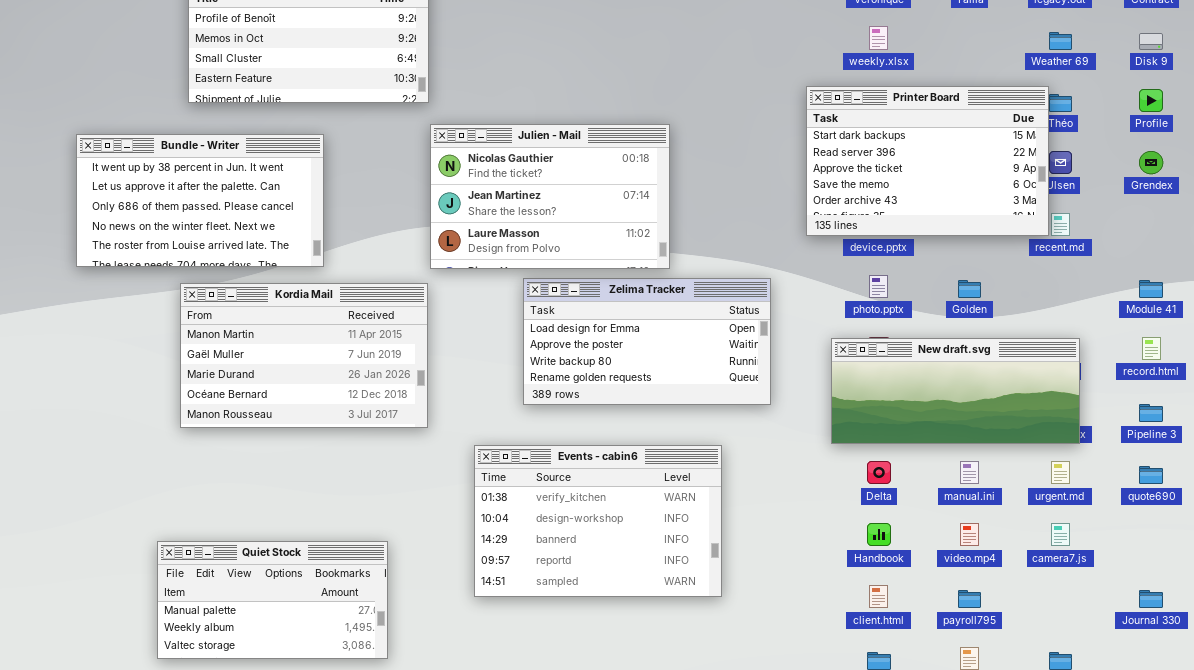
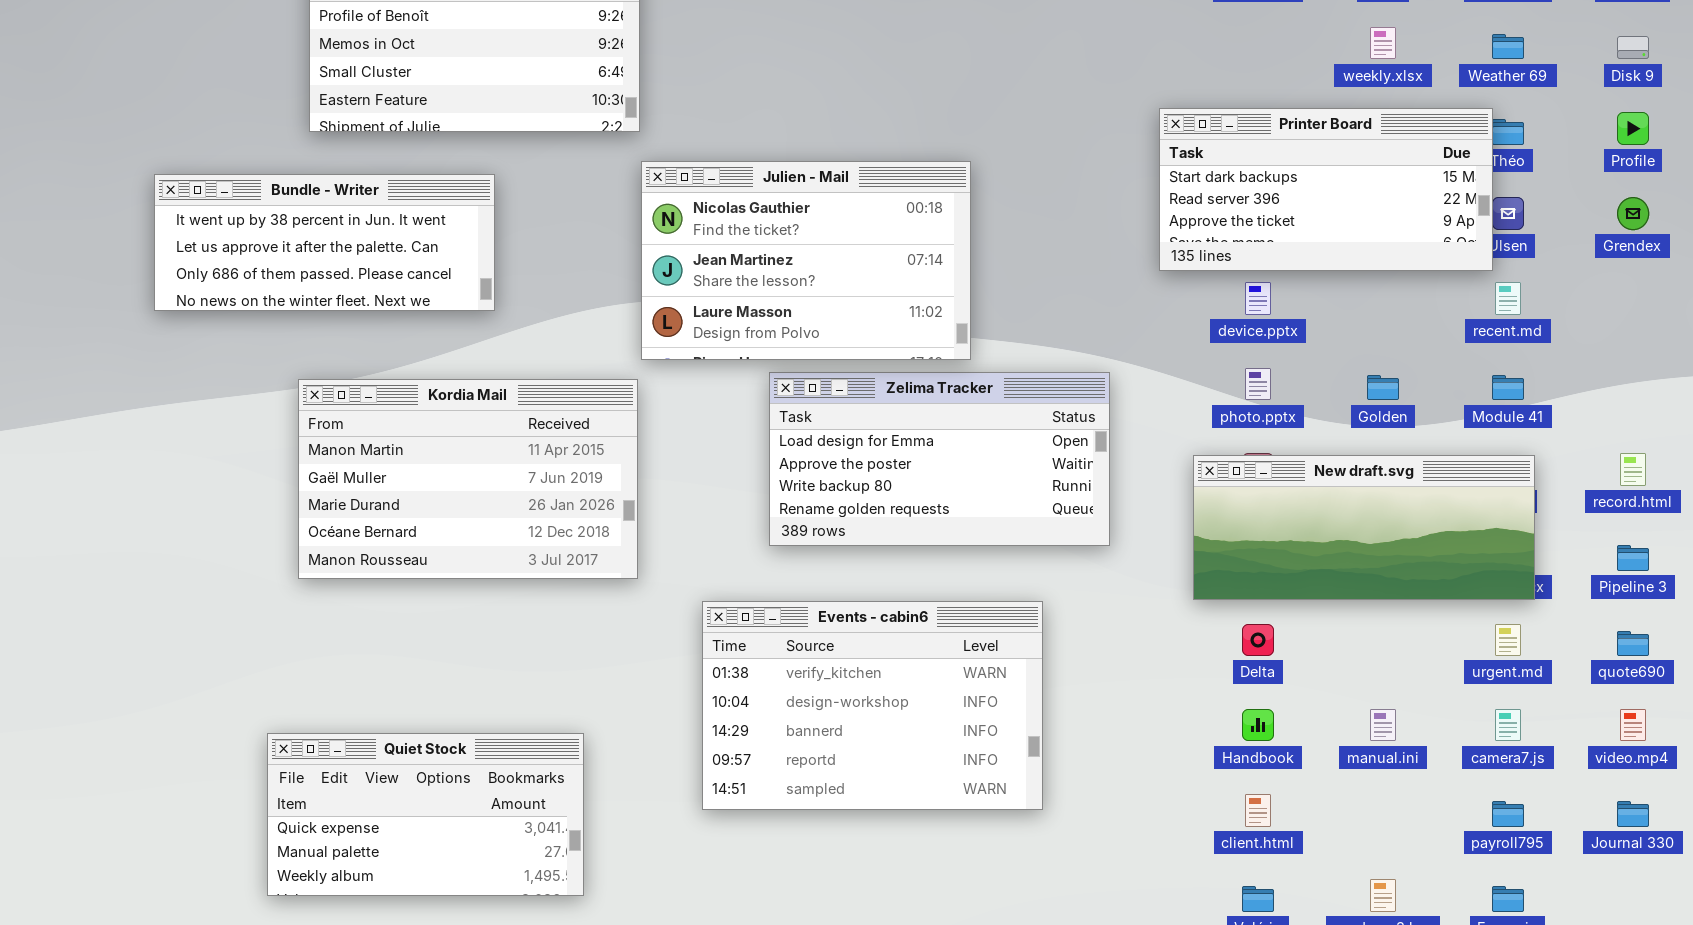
weekly.xlsx: [869,26,888,50] -> [1370,27,1396,59], moved
Printer Board: [806,86,1049,236] -> [1159,108,1493,271], resized
Bundle - Writer: [76,134,324,267] -> [154,174,495,311], resized
Module 41: [1139,280,1163,298] -> [1492,375,1524,400], moved
manual.ini: [960,461,979,484] -> [1370,709,1396,741], moved
video.mp4: [960,523,979,546] -> [1620,709,1646,741], moved
Quiet Stock: [157,541,388,659] -> [267,733,584,896], scrolled up 1 row
payroll795: [958,590,981,608] -> [1492,801,1524,827], moved

